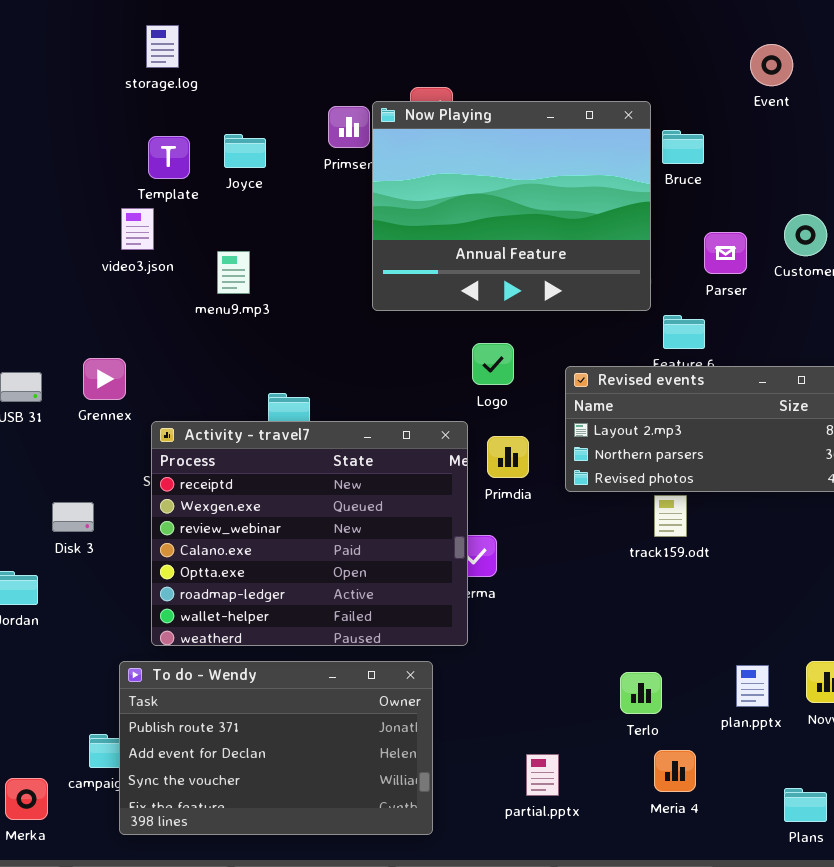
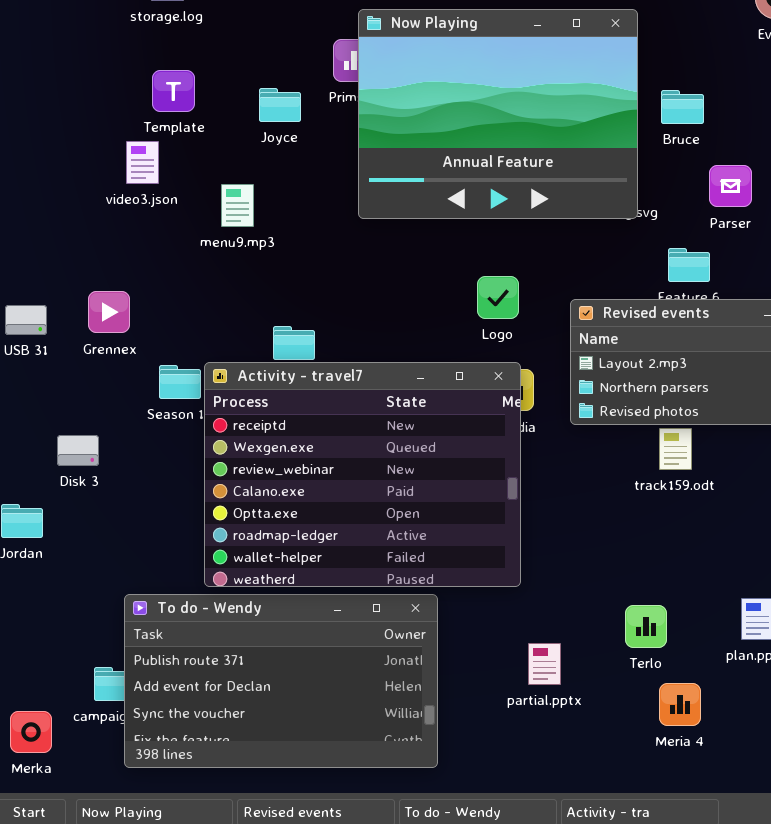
Now Playing: [372,101,651,311] -> [358,9,638,219], moved
Bruce: [662,130,704,164] -> [661,90,704,124], moved
Joyce: [224,134,266,168] -> [259,88,301,122], moved
Activity - travel7: [151,421,468,646] -> [204,362,521,587], moved
partial.pptx: [526,754,559,796] -> [528,643,561,685], moved

